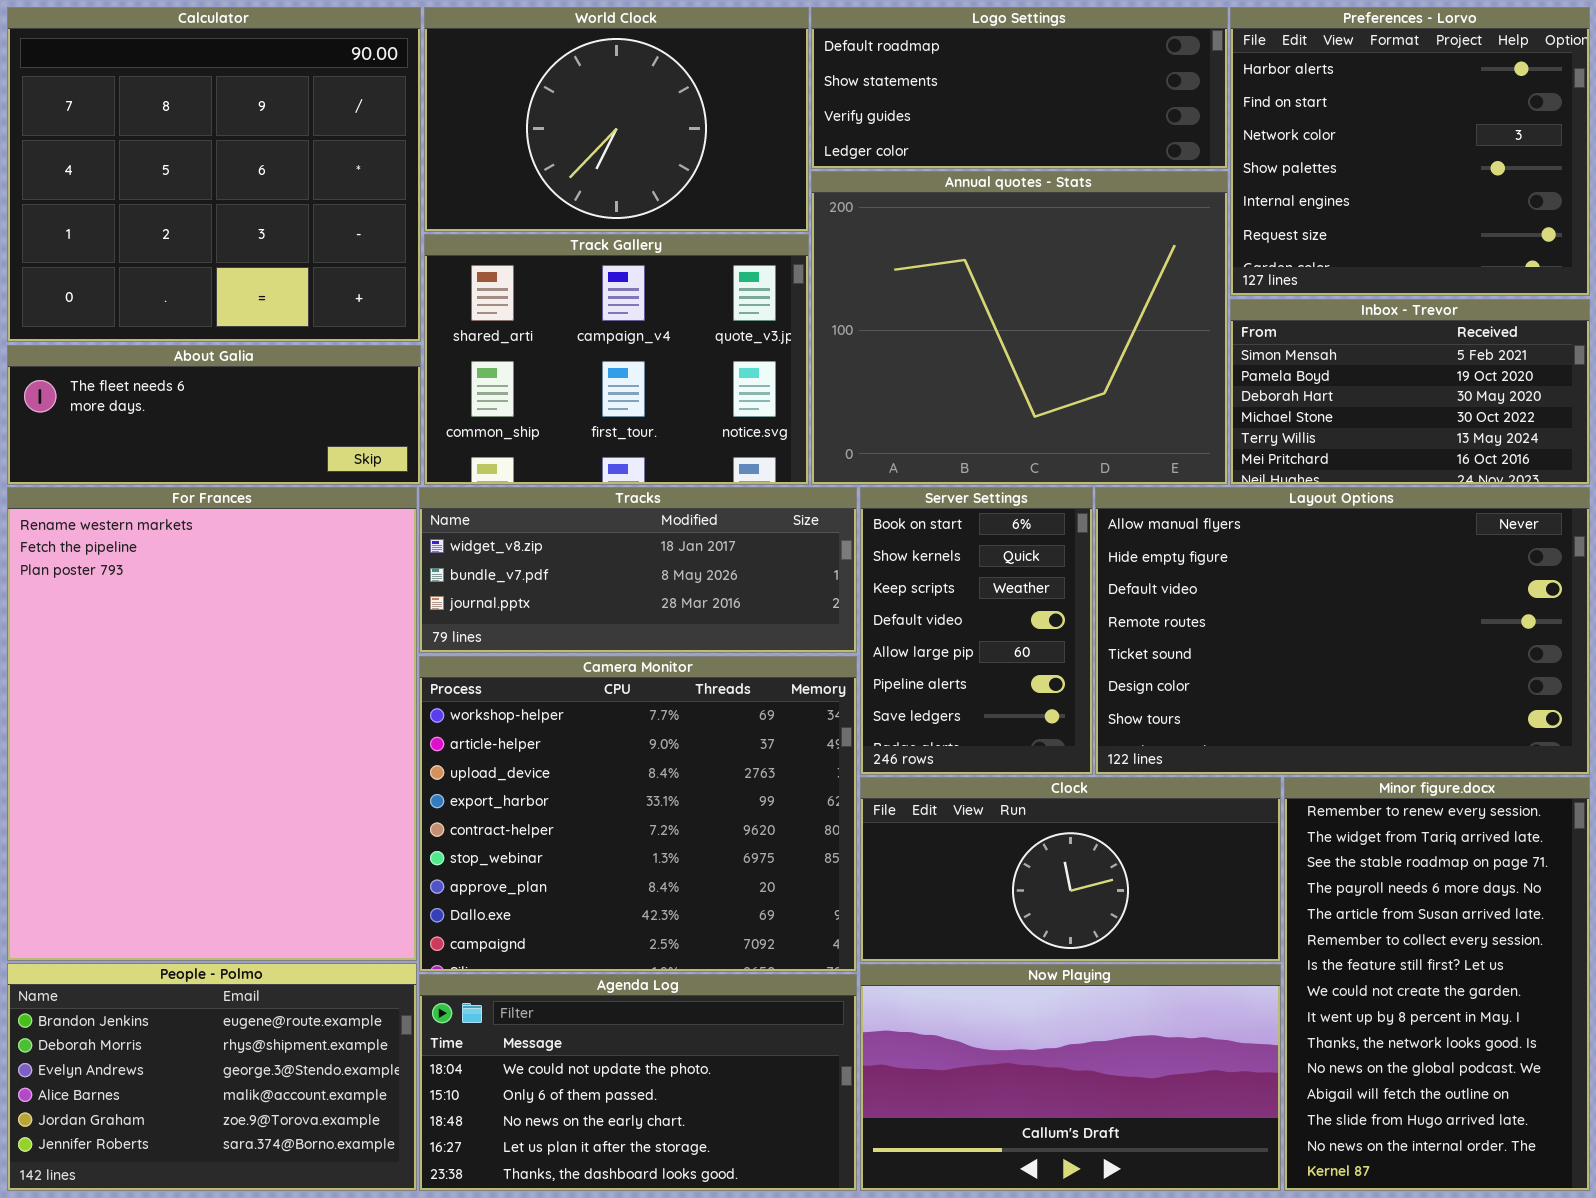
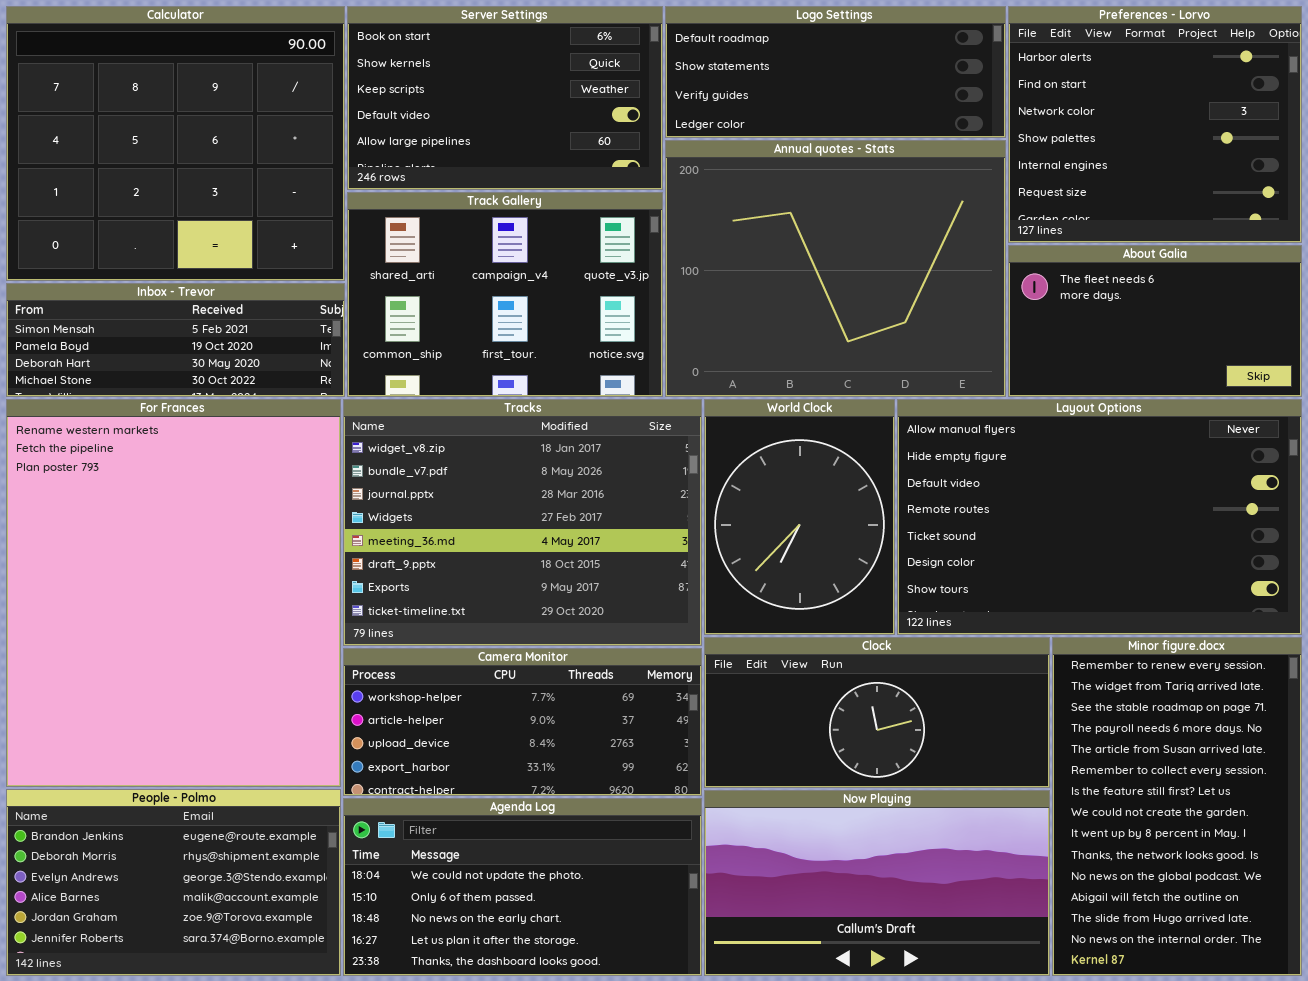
World Clock: [424,7,809,232] -> [704,399,895,635], moved, resized
Inbox - Trevor: [1230,299,1590,485] -> [6,283,345,397], moved, resized
About Galia: [7,345,421,485] -> [1008,245,1302,397], moved, resized
Tracks: [419,487,857,653] -> [343,399,702,646], resized
Server Settings: [860,487,1093,775] -> [347,6,663,190], moved, resized
Camera Monitor: [419,656,857,972] -> [343,648,702,796], resized

